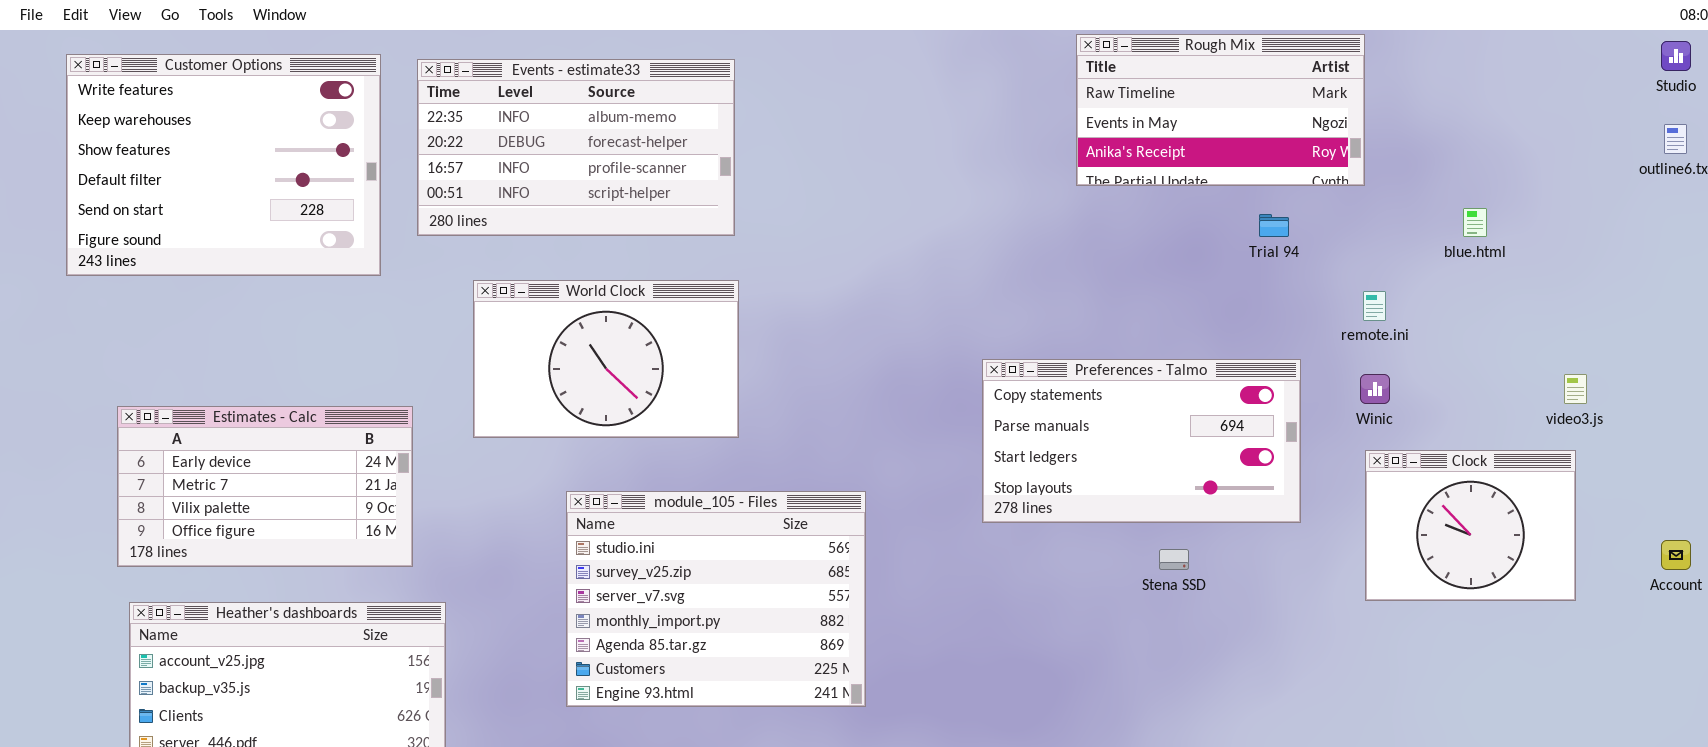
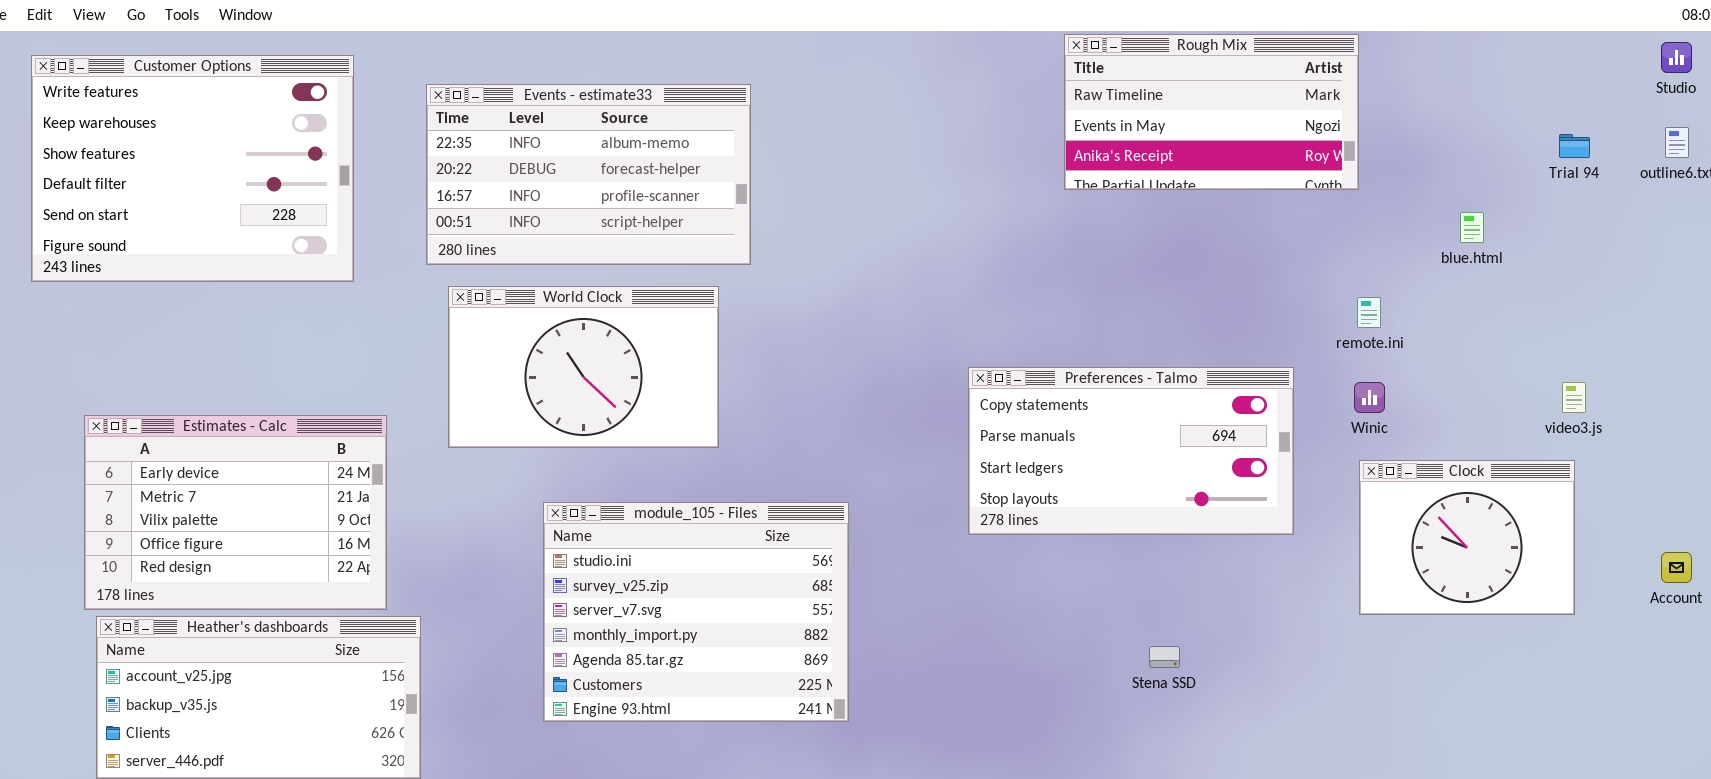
Events - estimate33: [417,59,735,236] -> [426,84,751,265], moved
Trial 94: [1259,214,1289,237] -> [1559,134,1590,158], moved
Estimates - Calc: [117,406,413,567] -> [84,415,387,610], resized
Stena SSD: [1159,549,1189,570] -> [1149,646,1180,668], moved

